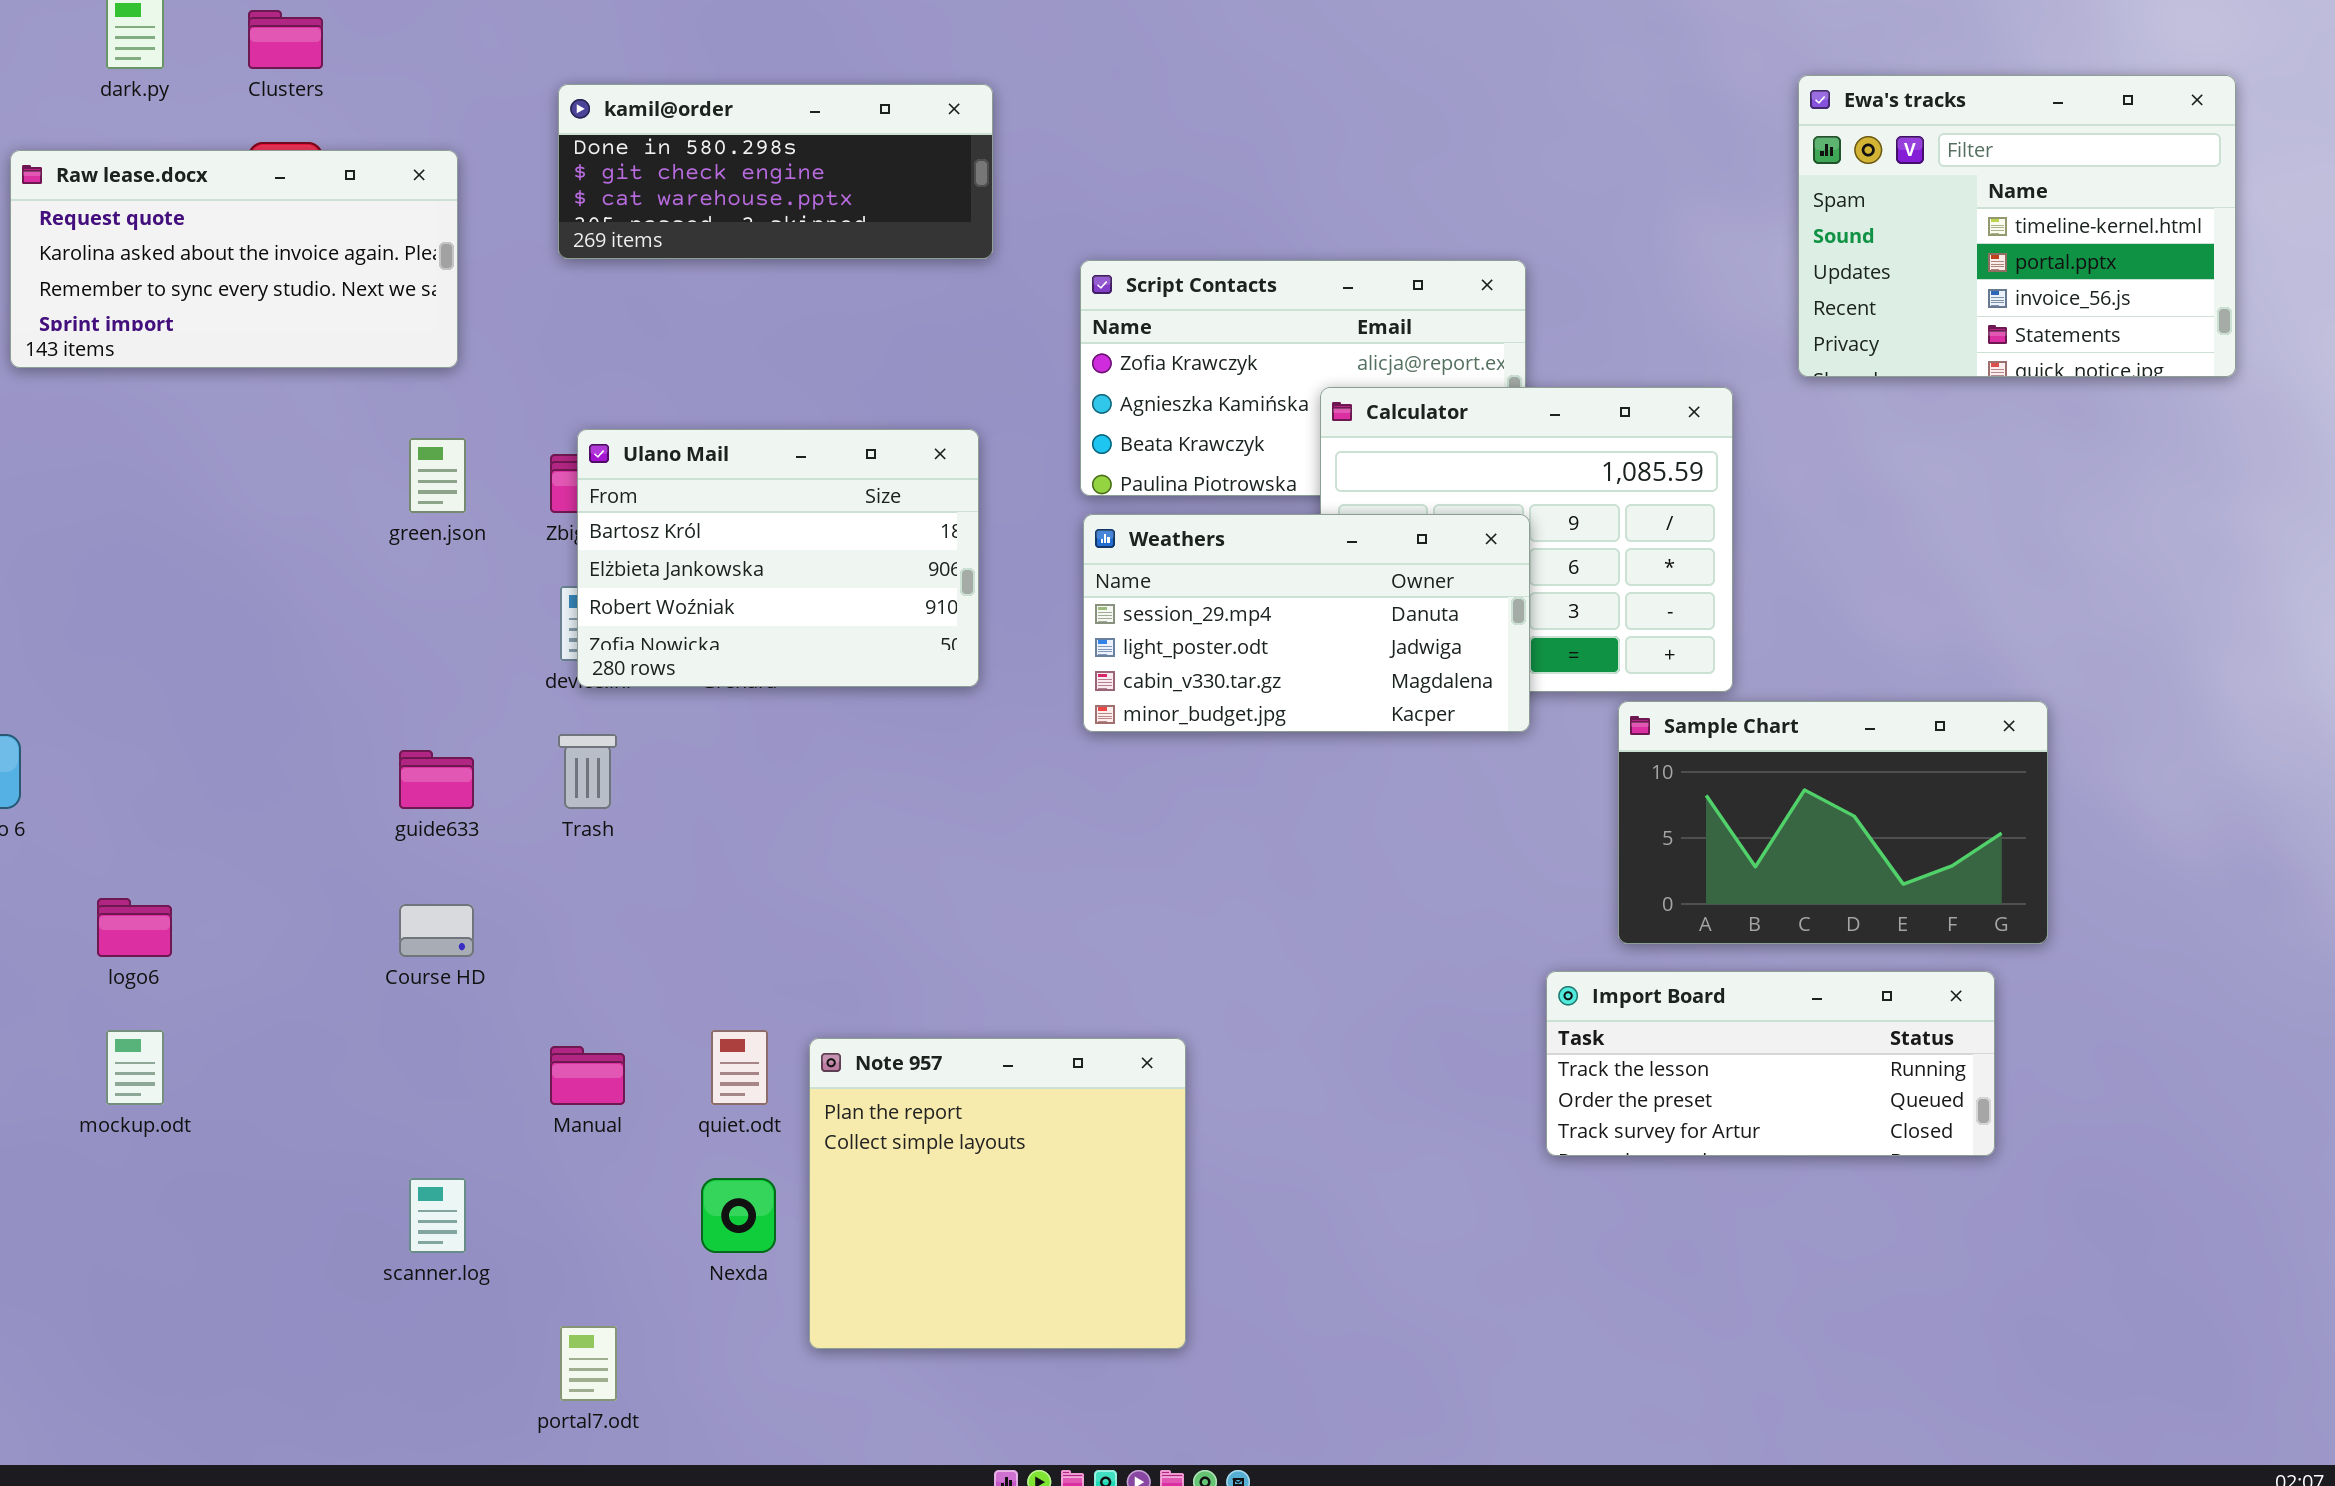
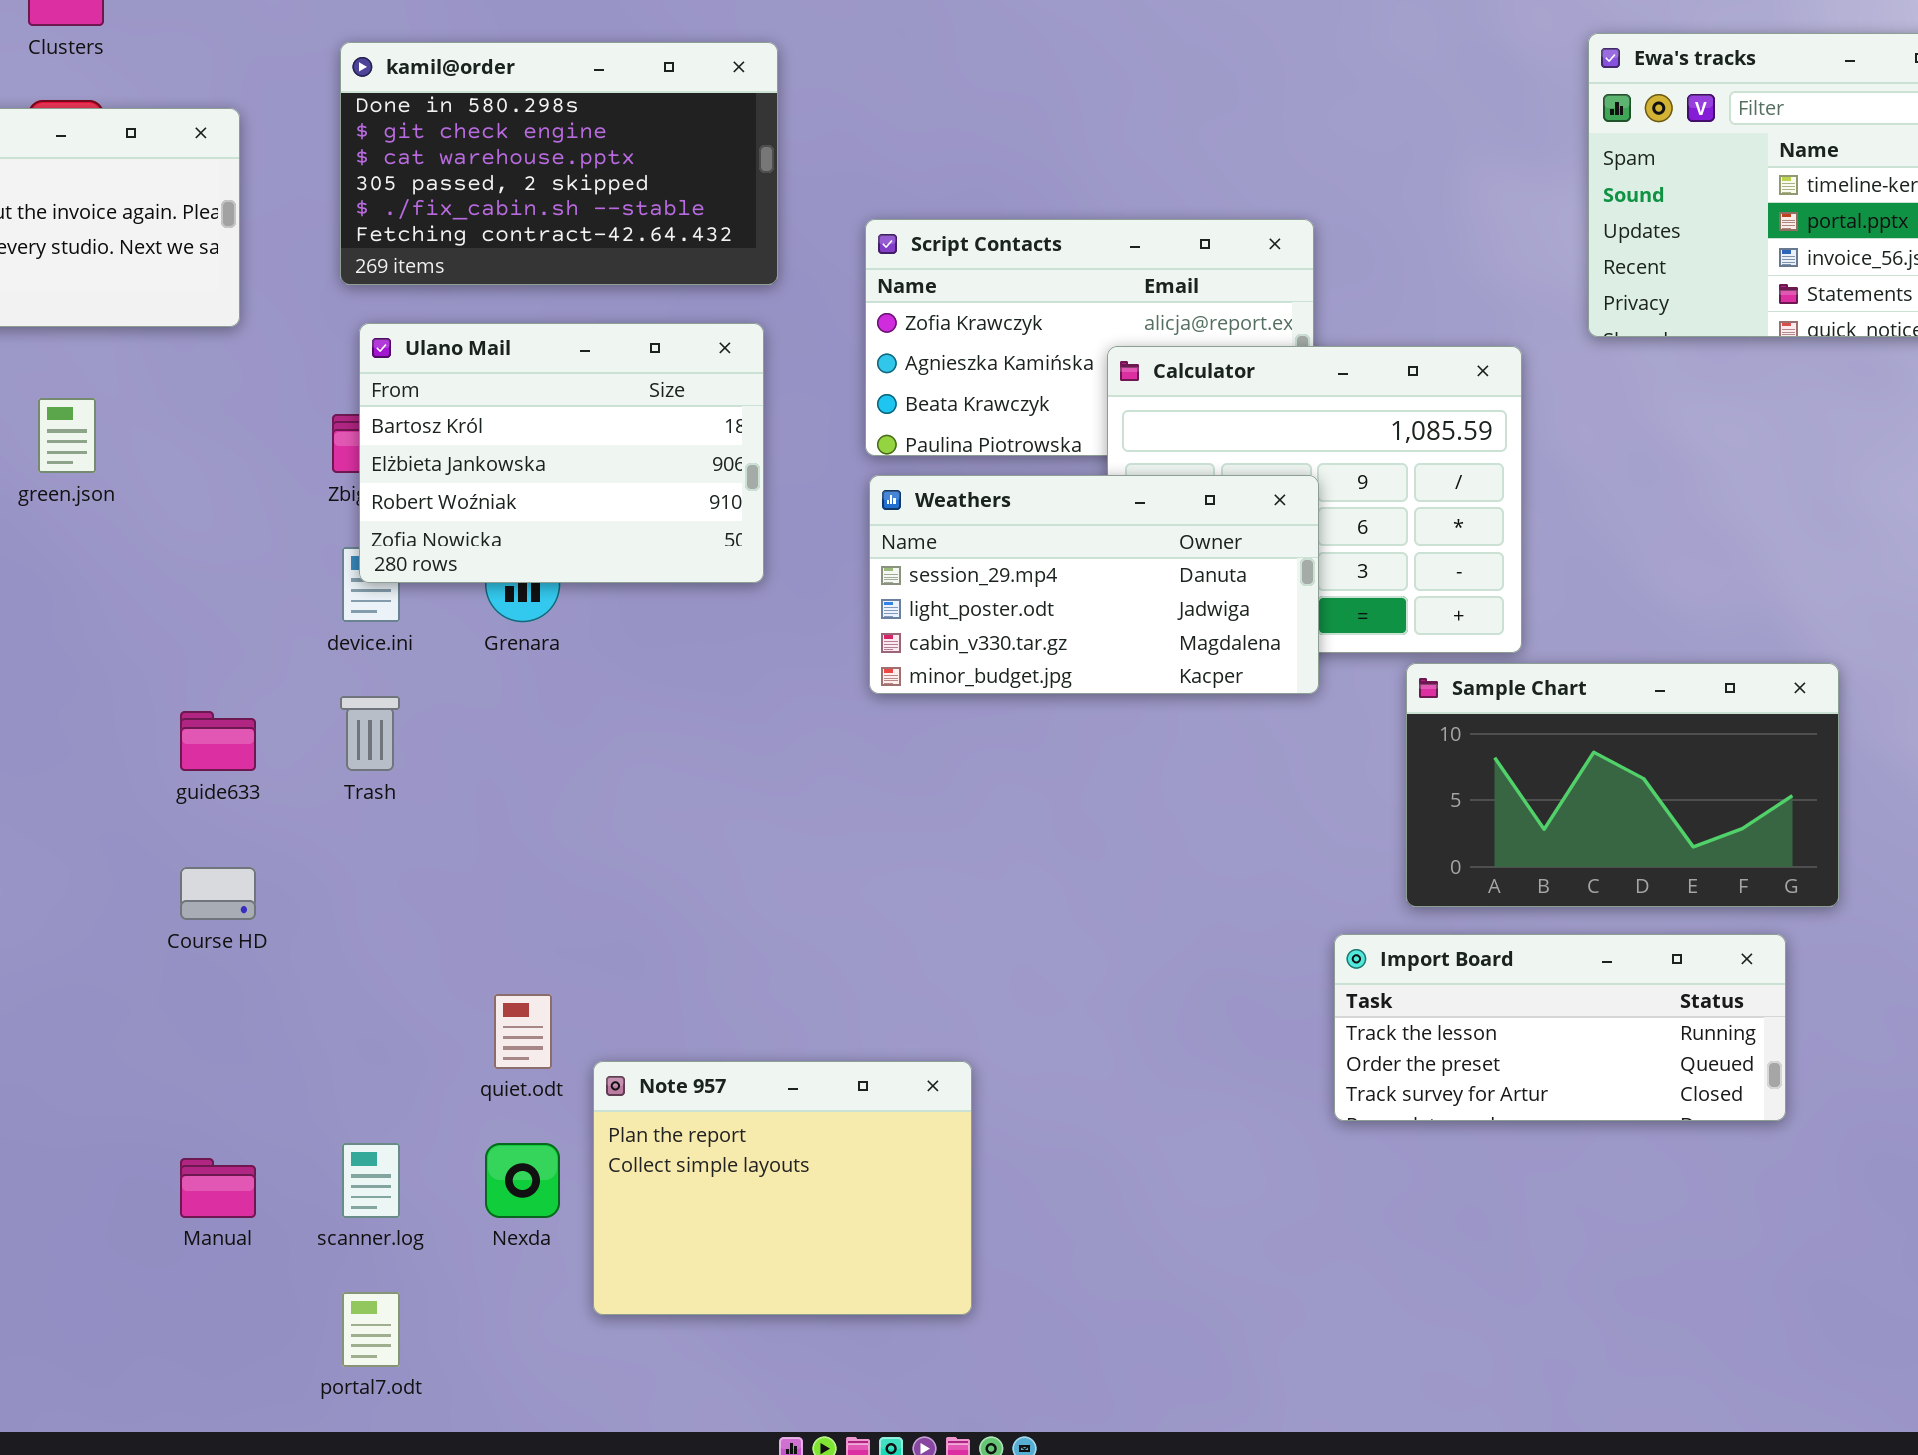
kamil@order: [558,84,993,259] -> [340,42,778,285], resized
Ulano Mail: [577,429,979,687] -> [359,323,764,583], moved
green.json: [409,438,466,513] -> [38,398,96,473], moved
Note 957: [809,1038,1186,1349] -> [593,1061,972,1315], resized
Manual: [550,1046,625,1105] -> [180,1158,256,1218], moved
scanner.log: [409,1178,466,1253] -> [342,1143,400,1218], moved

